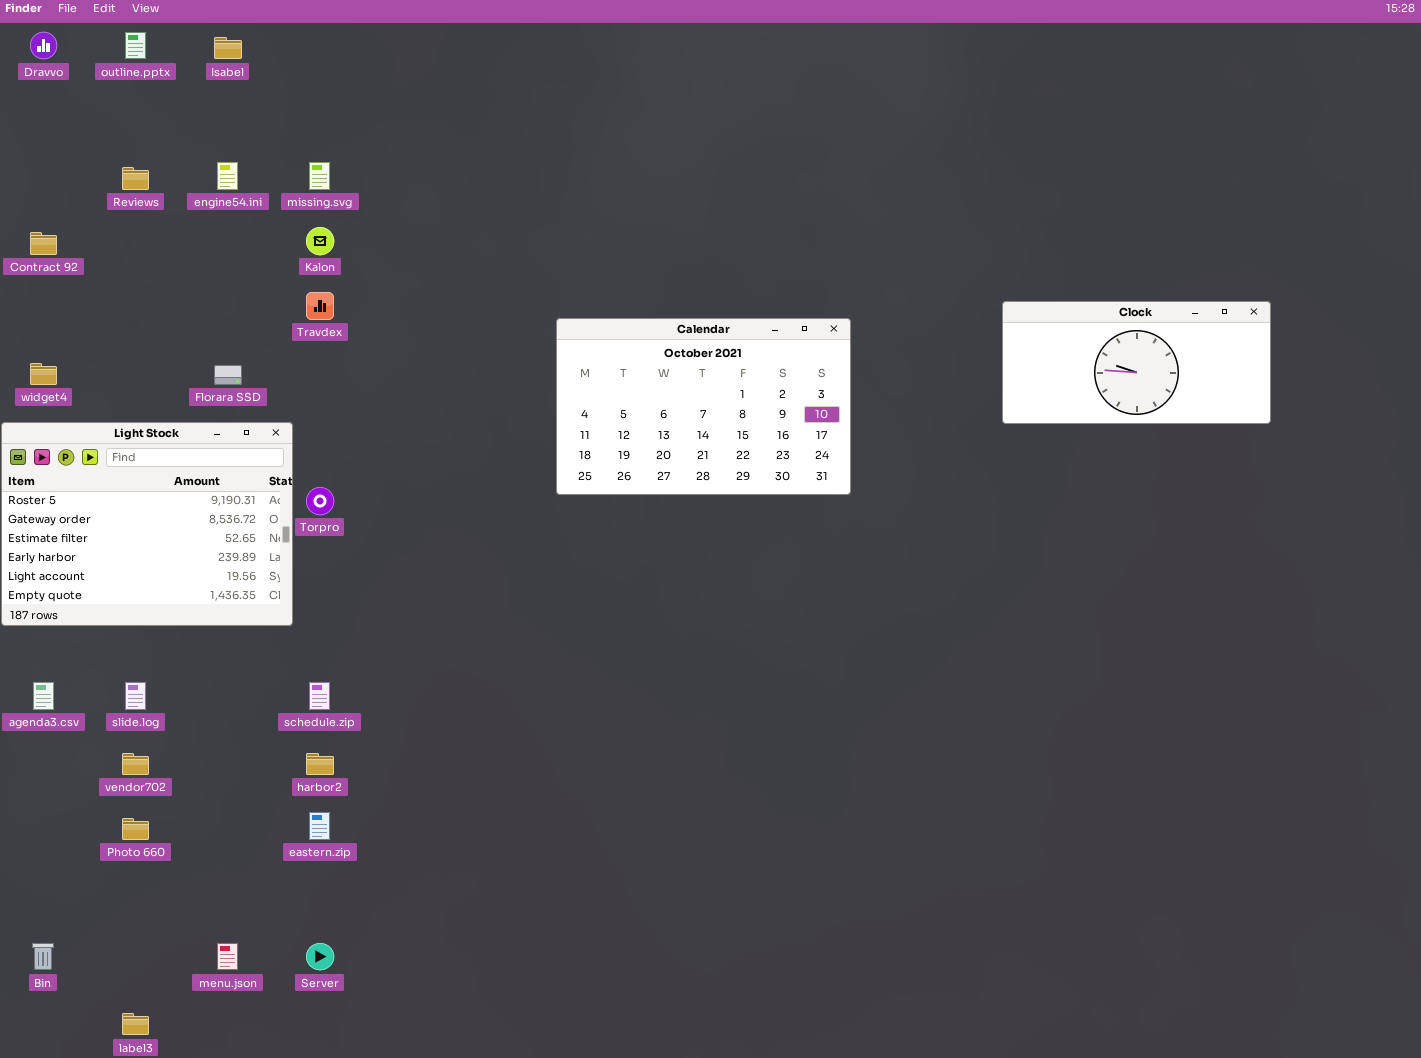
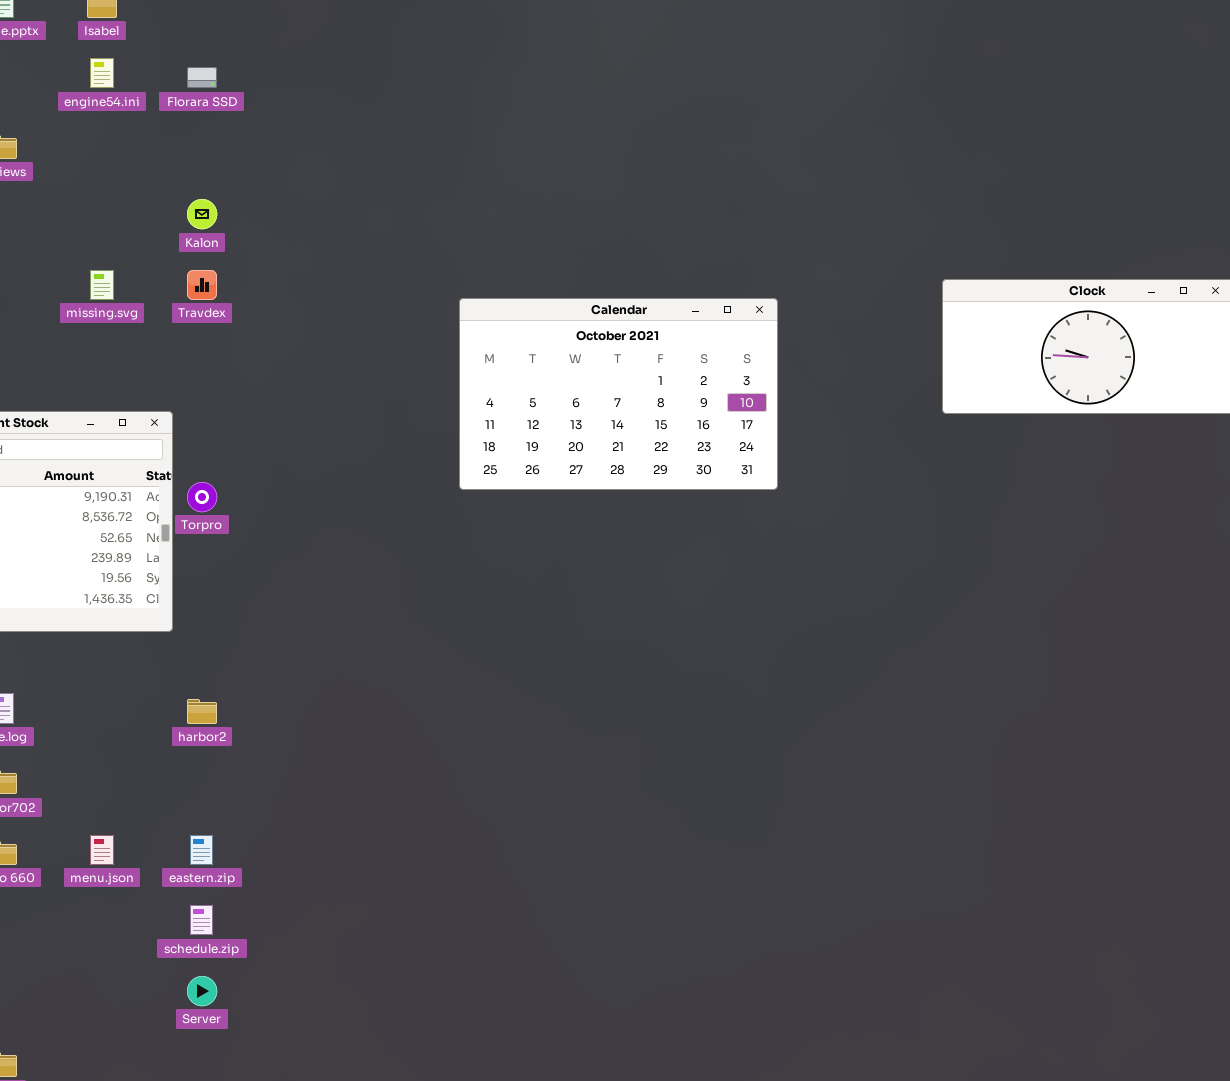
engine54.ini: [217,162,238,190] -> [90,58,114,88], moved
missing.svg: [309,162,330,190] -> [90,270,114,300], moved
Florara SSD: [214,365,242,385] -> [187,67,217,88], moved
schedule.zip: [309,682,330,710] -> [190,905,213,935], moved
harbor2: [306,753,334,775] -> [187,699,217,724], moved
menu.json: [217,943,238,970] -> [90,835,114,865], moved

